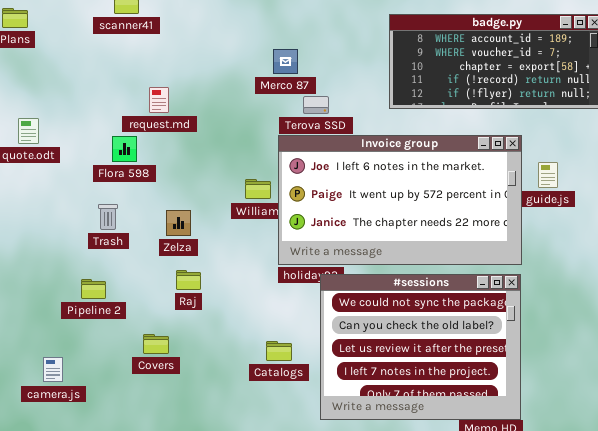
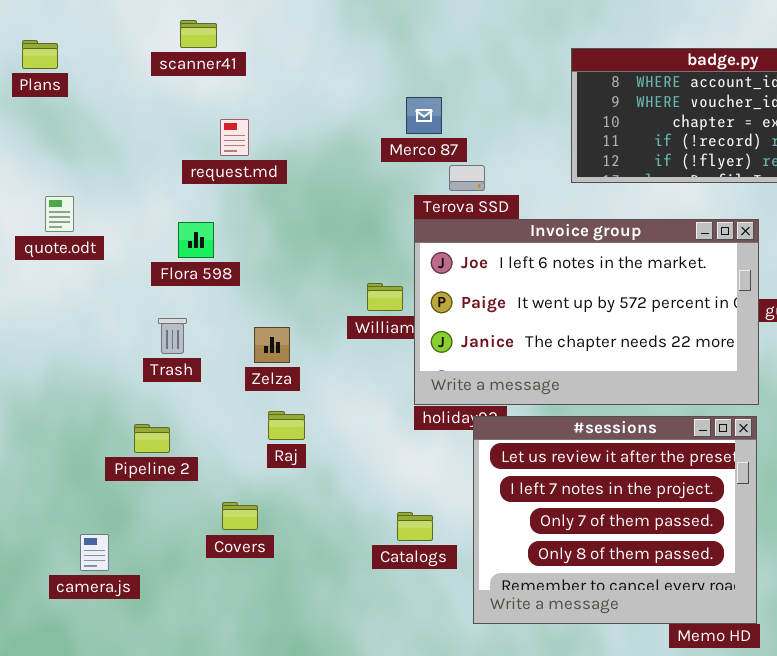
request.md: [149,87,169,113] -> [220,119,249,156], moved
#sessions: [320,274,521,420] -> [473,416,757,624], scrolled down 2 rows

